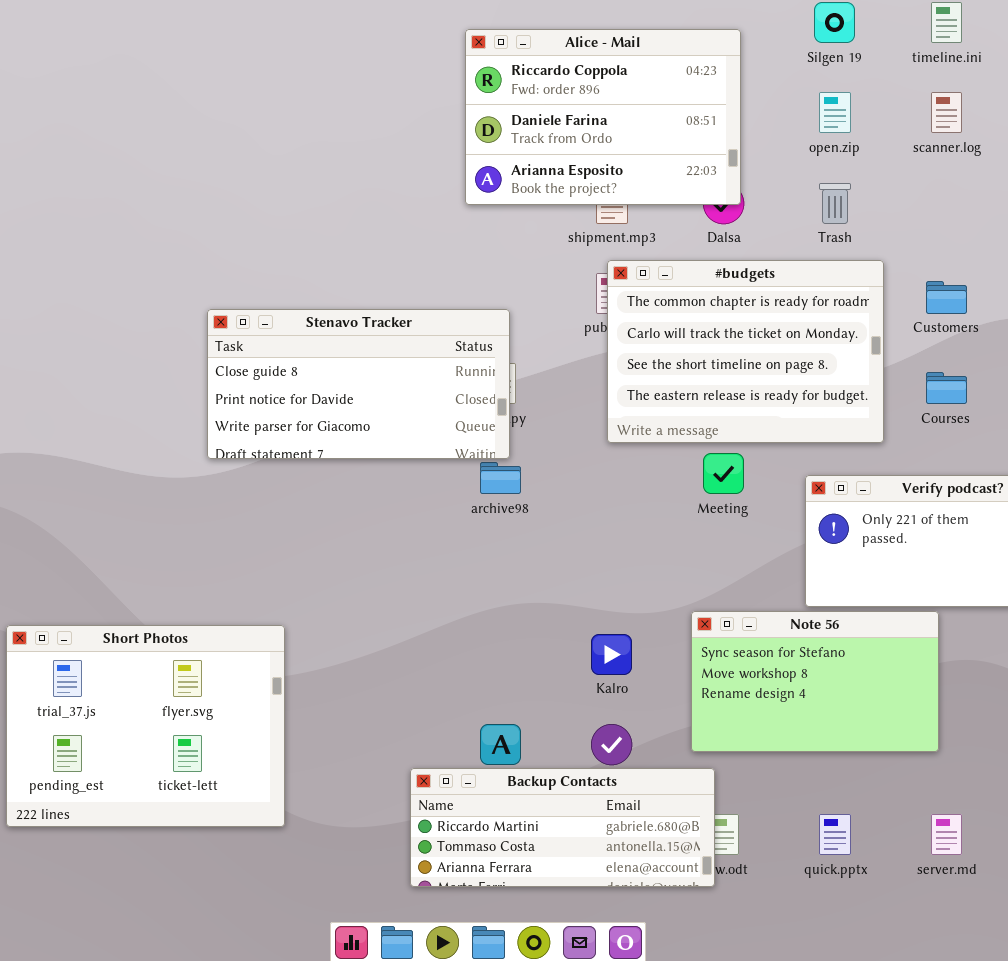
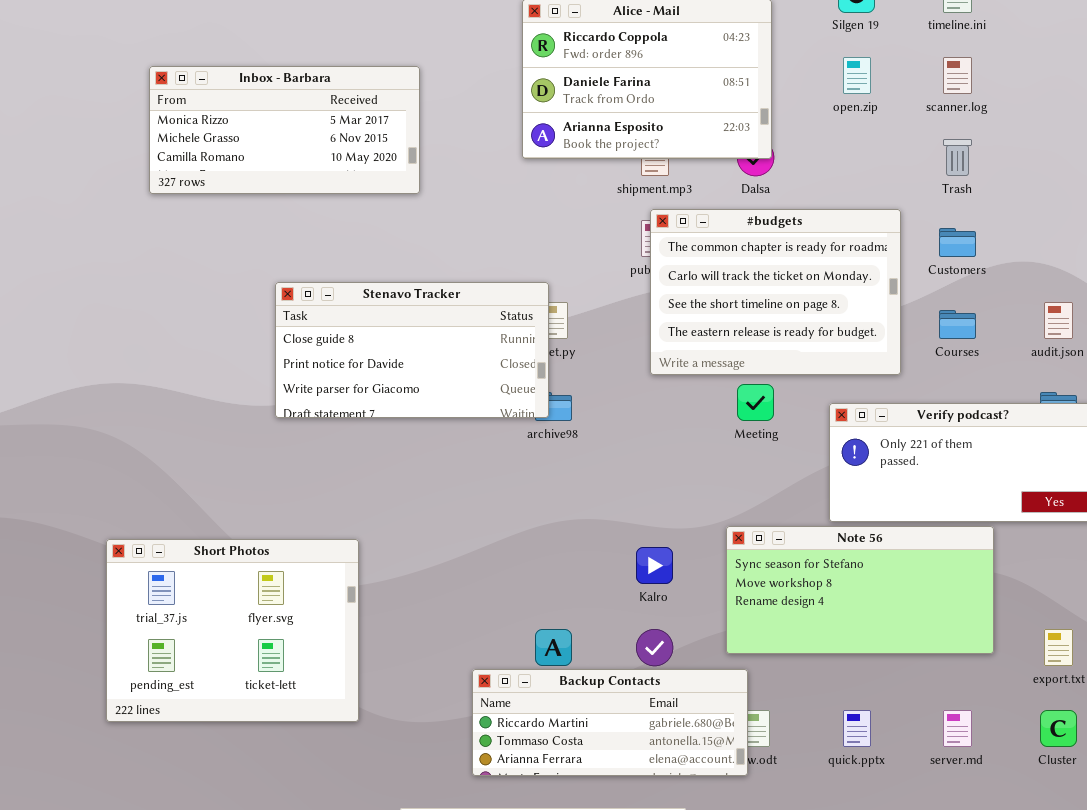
Inbox - Barbara: none -> [149,66,420,194], opened
Trash: [819,183,851,224] -> [943,139,972,176], moved
Stenavo Tracker: [207,309,510,459] -> [275,282,549,418], moved
Note 56: [691,611,939,752] -> [726,526,994,654], resized

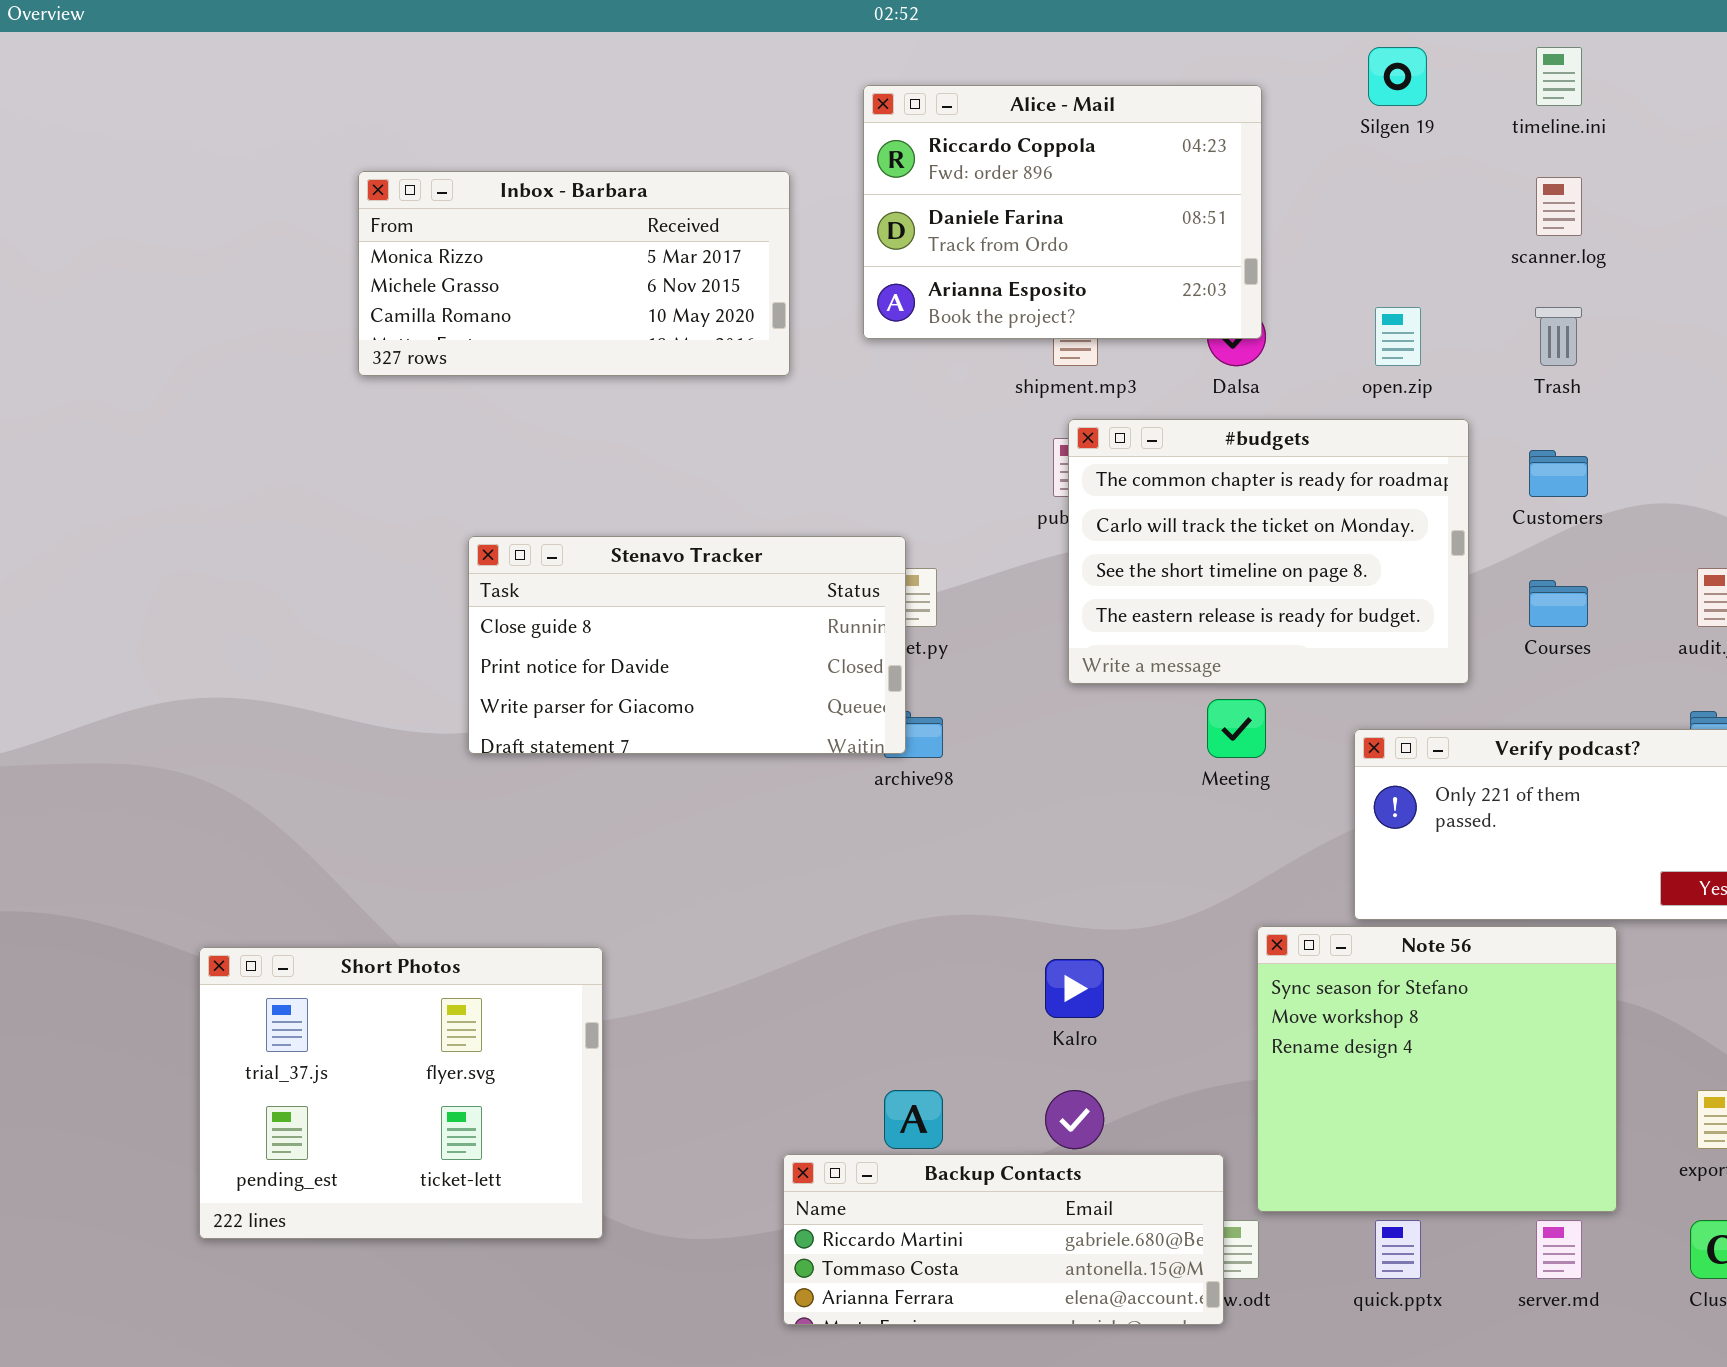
open.zip: [843,57,871,94] -> [1375,307,1421,366], moved
Inbox - Barbara: [149,66,420,194] -> [358,171,790,376], moved
Note 56: [726,526,994,654] -> [1257,926,1617,1212], resized

